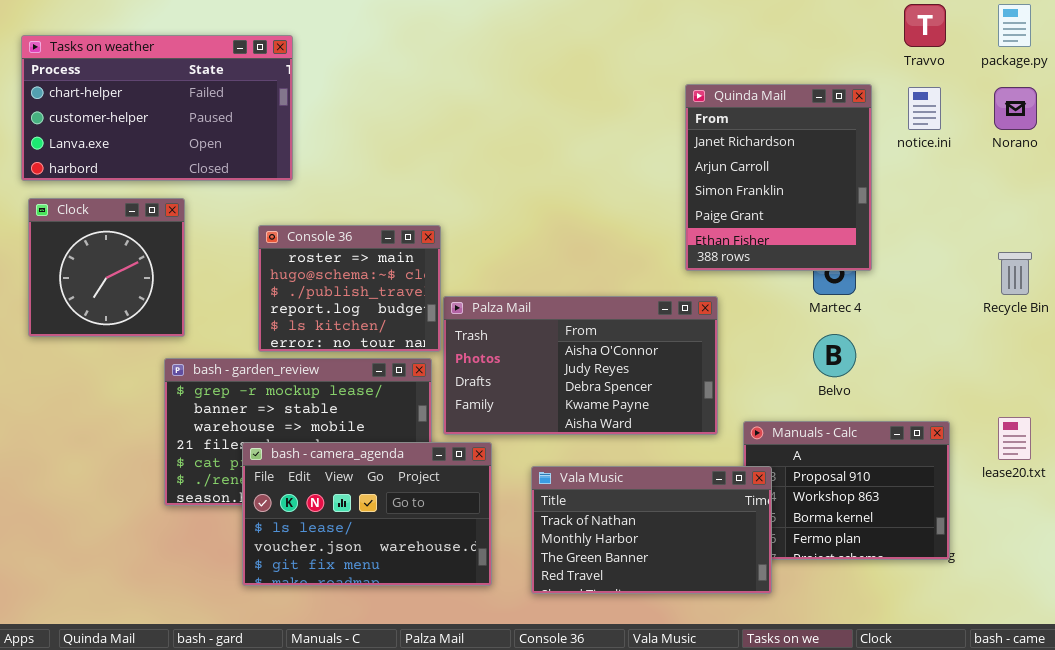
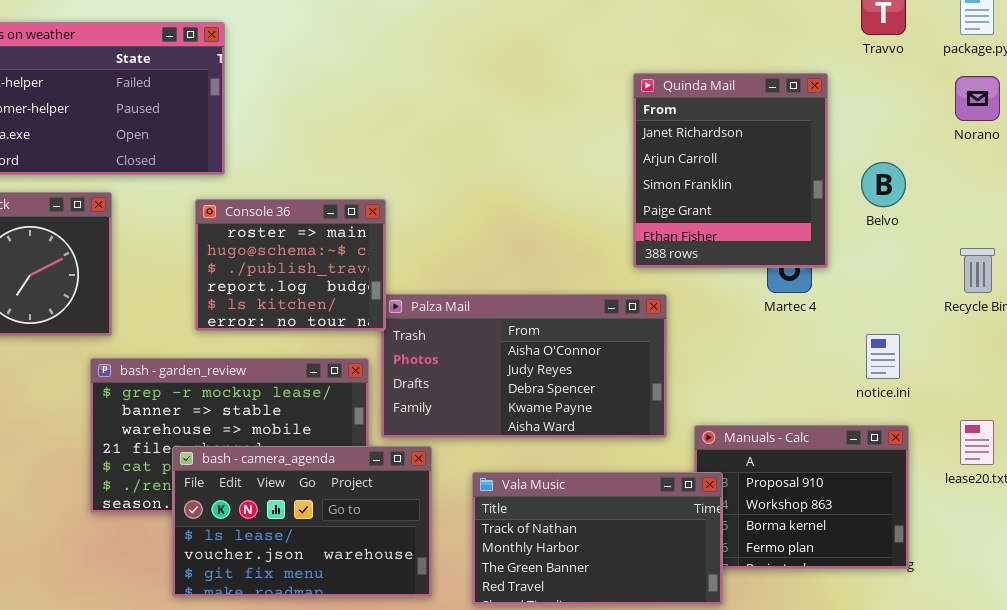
notice.ini: [908,87,941,130] -> [866,334,900,379], moved
Console 36: [258,225,441,352] -> [195,199,386,331], moved
Belvo: [813,334,856,377] -> [861,162,906,207], moved

